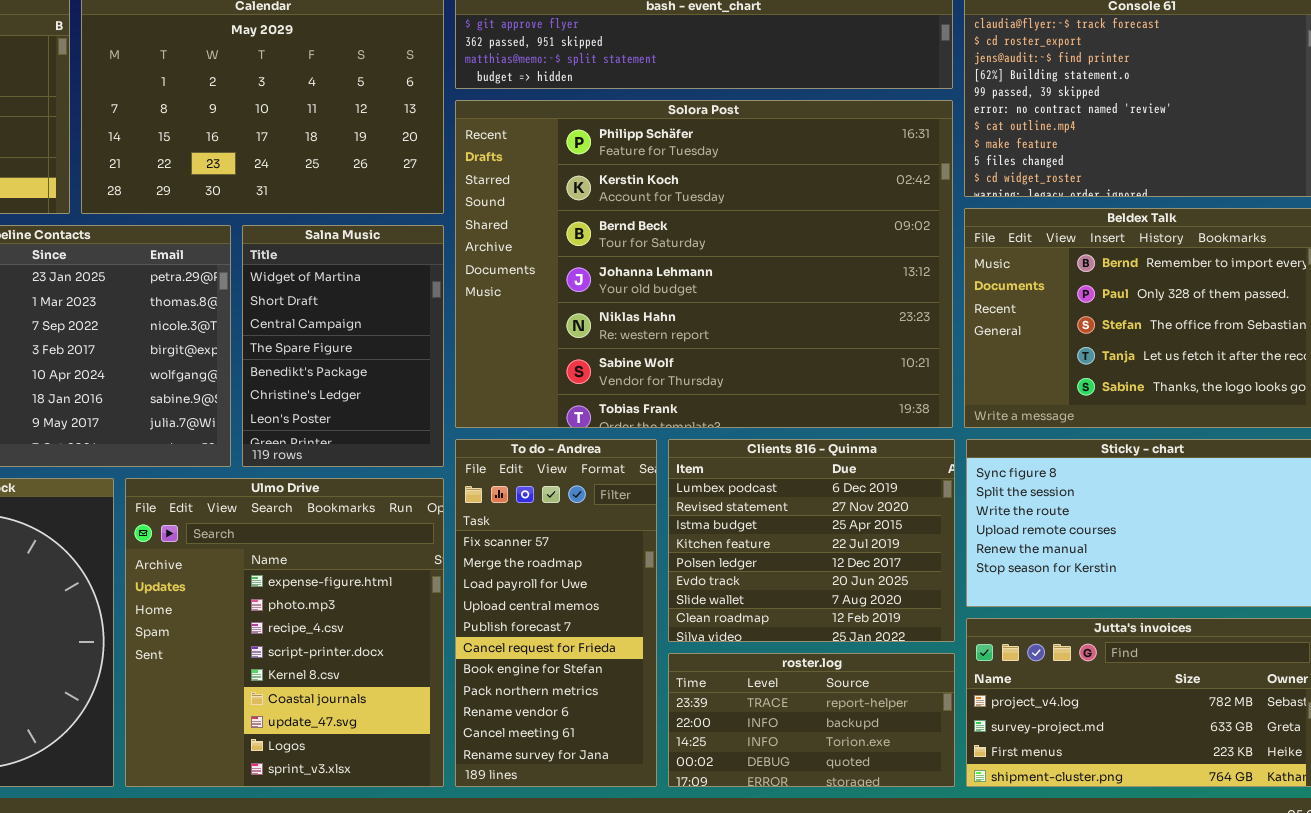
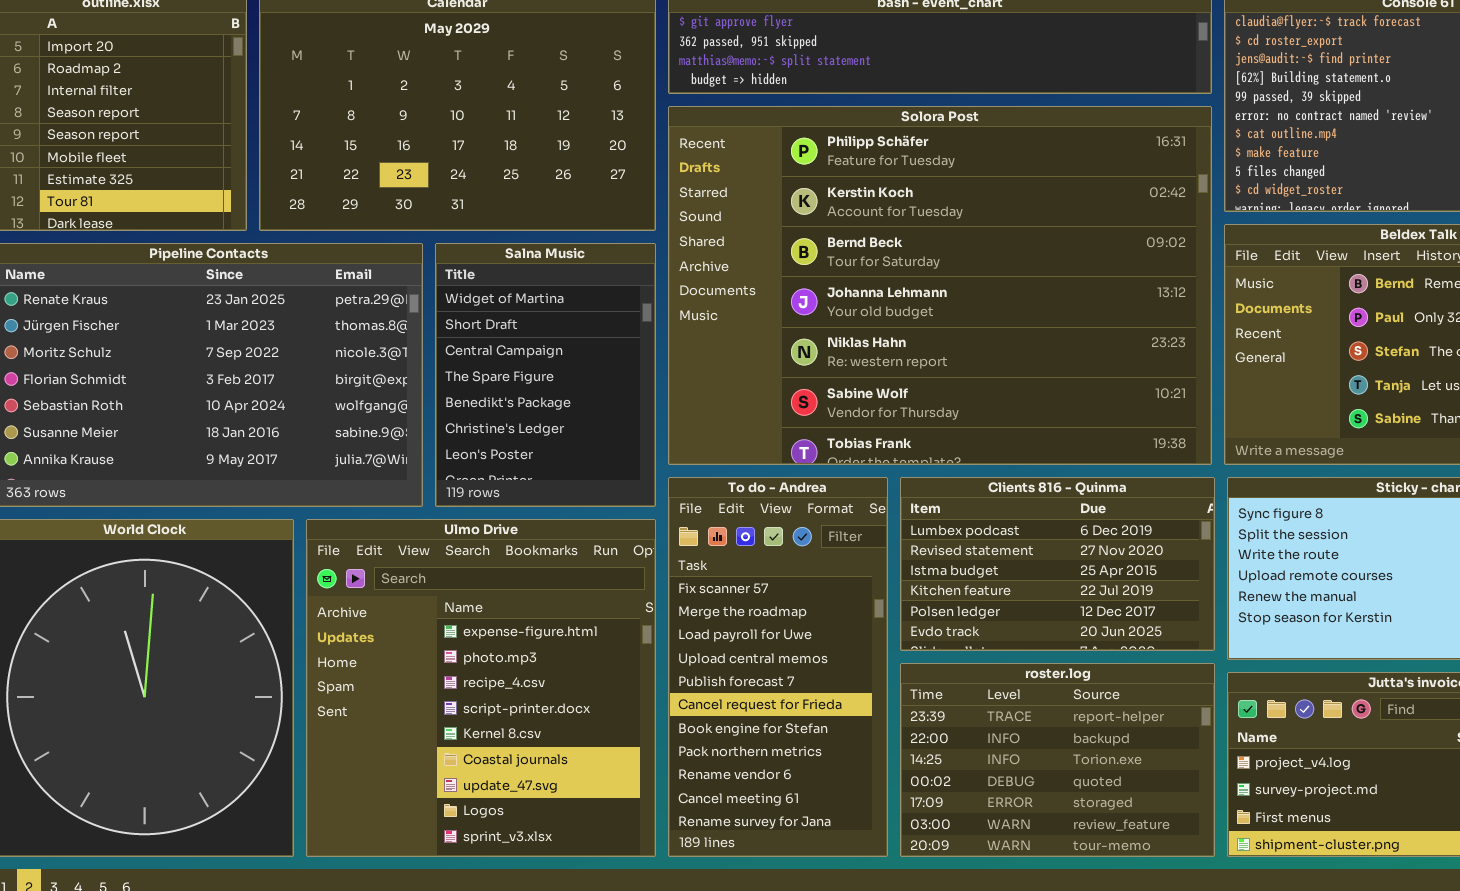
Clients 816 - Quinma: [668,439,955,642] -> [900,477,1215,651], resized
roster.log: [668,653,955,787] -> [900,663,1215,857], resized

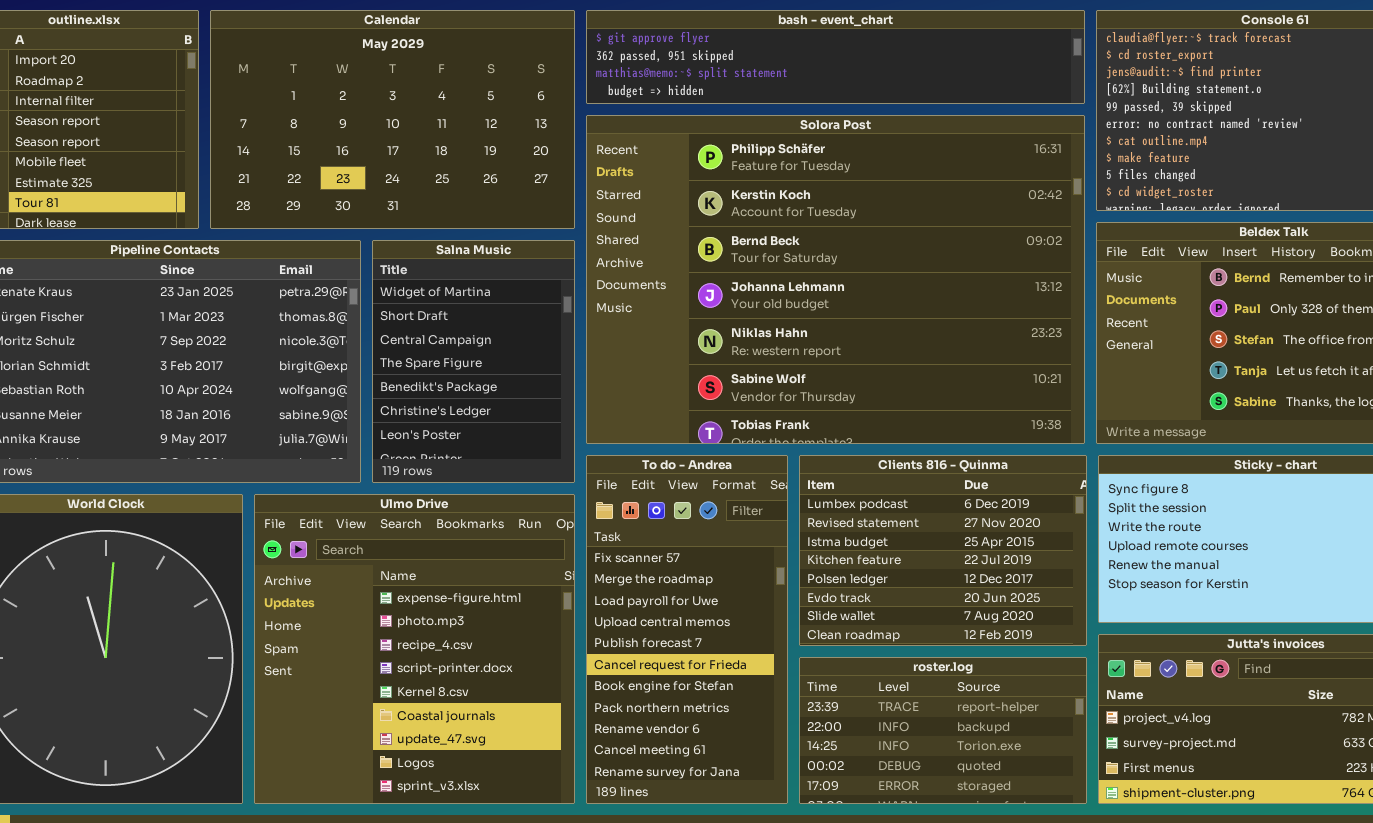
Clients 816 - Quinma: [900,477,1215,651] -> [799,455,1087,646], resized
roster.log: [900,663,1215,857] -> [799,657,1087,804], resized

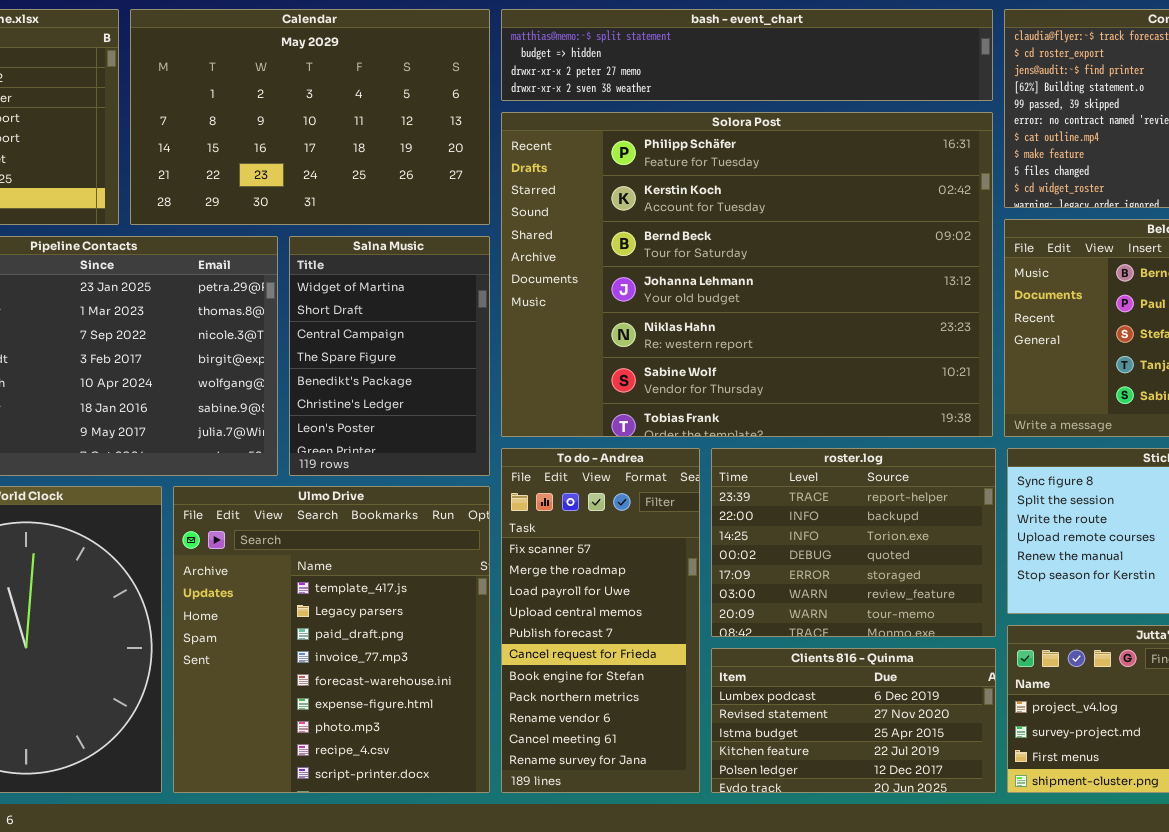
bash - event_chart: [586,10,1085,104] -> [501,9,993,101], scrolled down 2 rows
Clients 816 - Quinma: [799,455,1087,646] -> [711,648,996,793], moved, resized
Ulmo Drive: [254,494,575,804] -> [173,486,490,793], scrolled up 5 rows
roster.log: [799,657,1087,804] -> [711,448,996,637], moved, resized

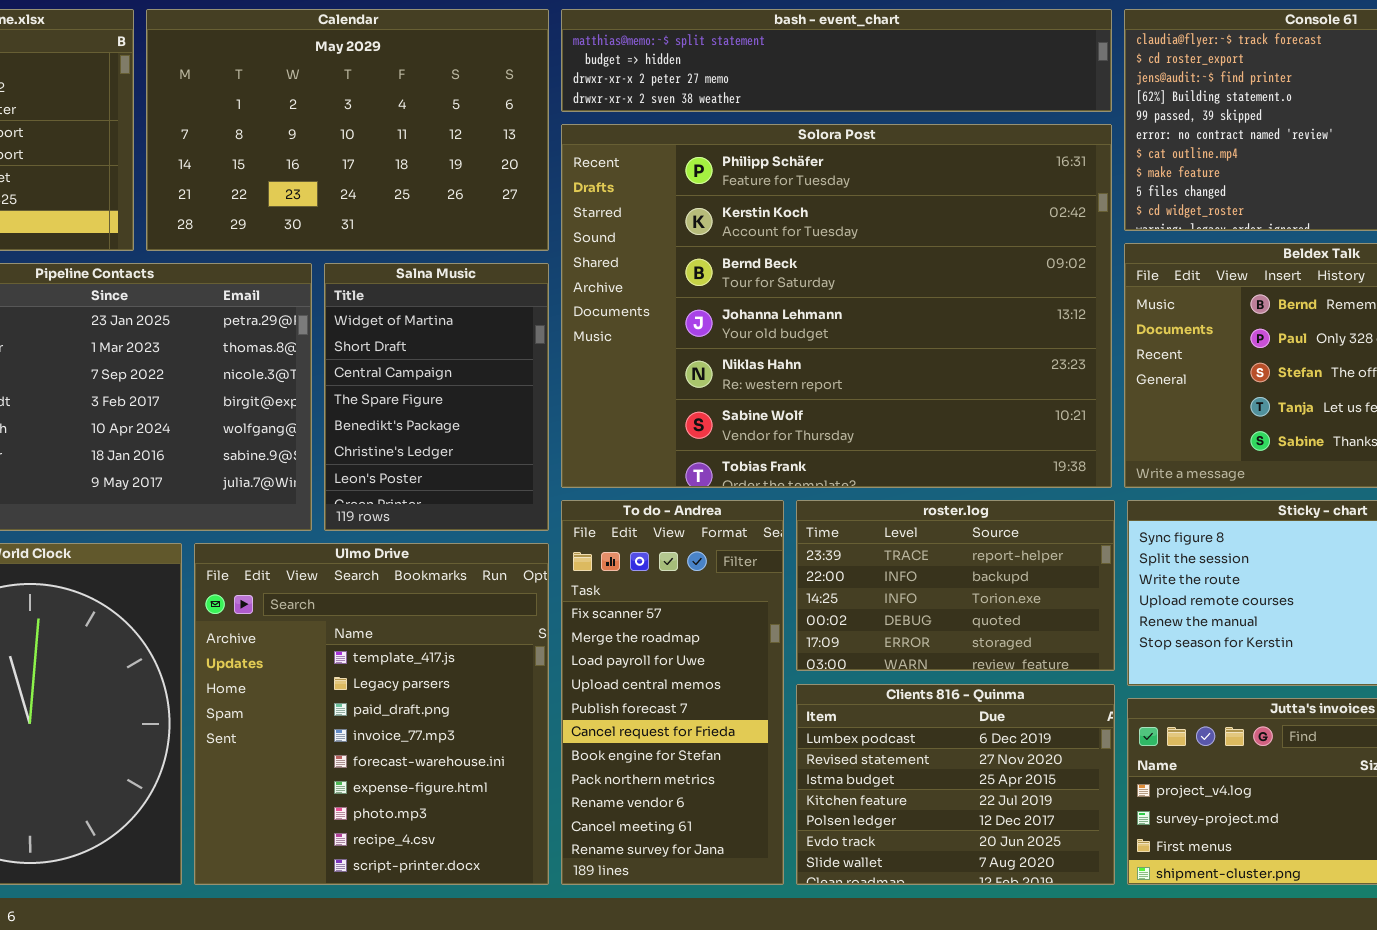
roster.log: [711,448,996,637] -> [796,500,1115,671], resized
Clients 816 - Quinma: [711,648,996,793] -> [796,684,1115,885], resized

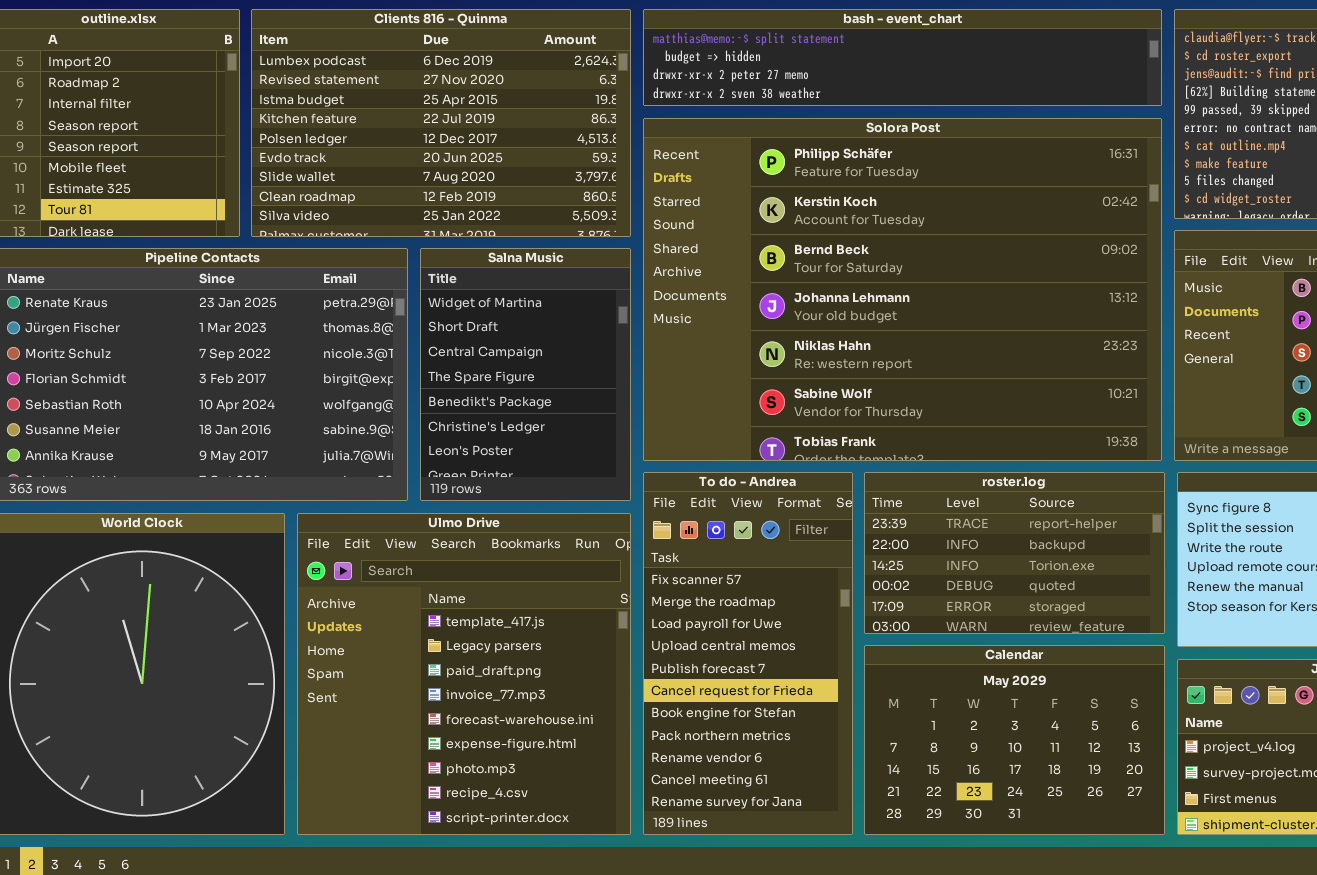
Calendar: [146,9,549,251] -> [864,645,1165,835], moved, resized
Clients 816 - Quinma: [796,684,1115,885] -> [251,9,631,237], moved, resized

